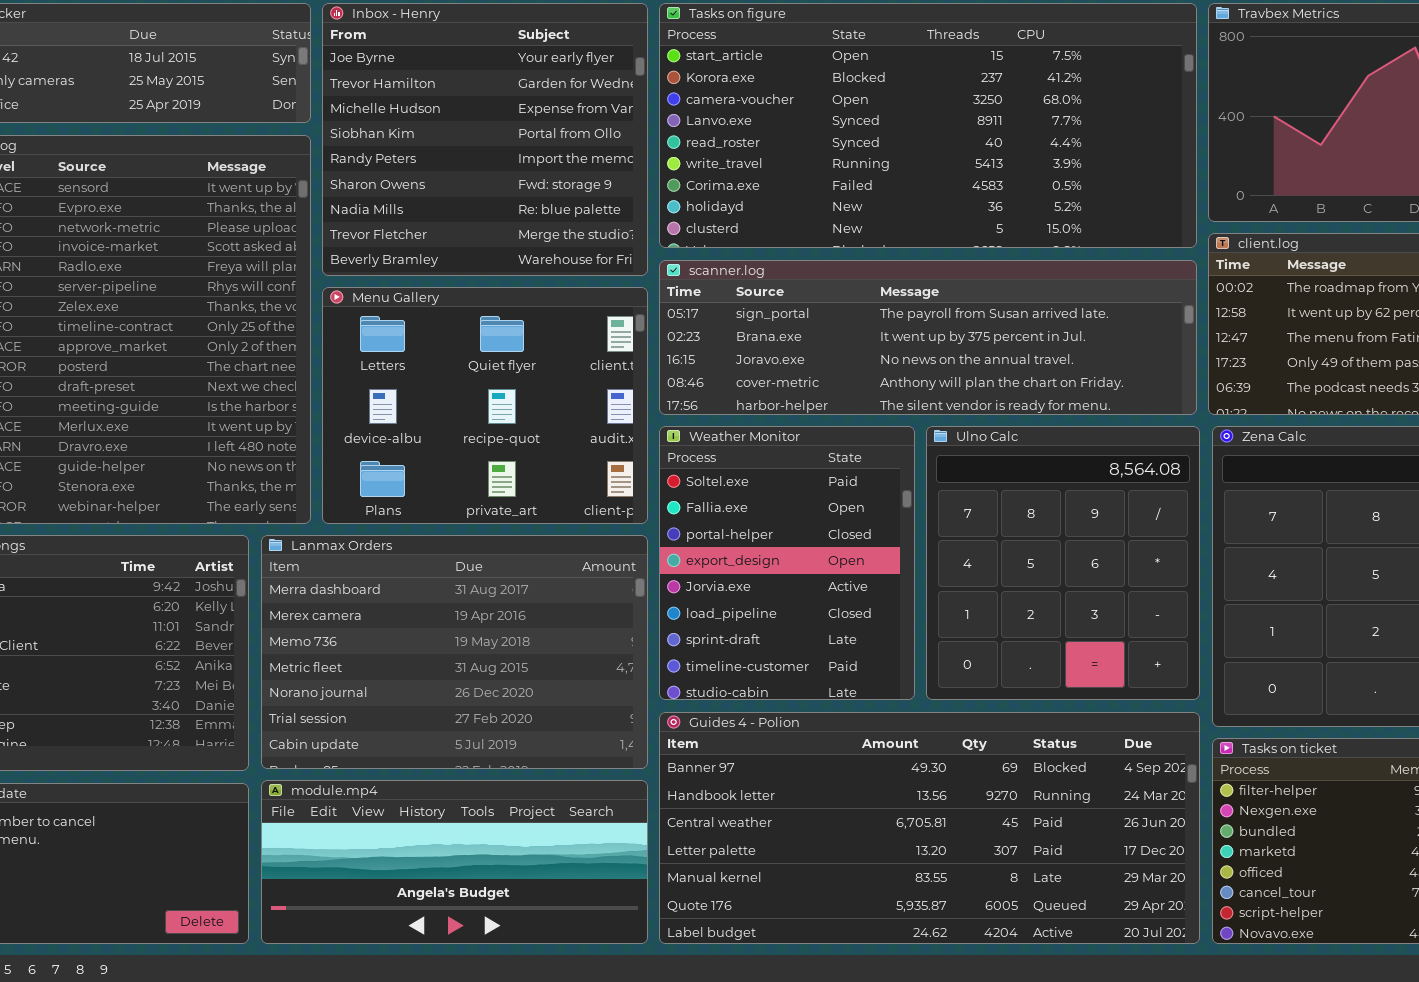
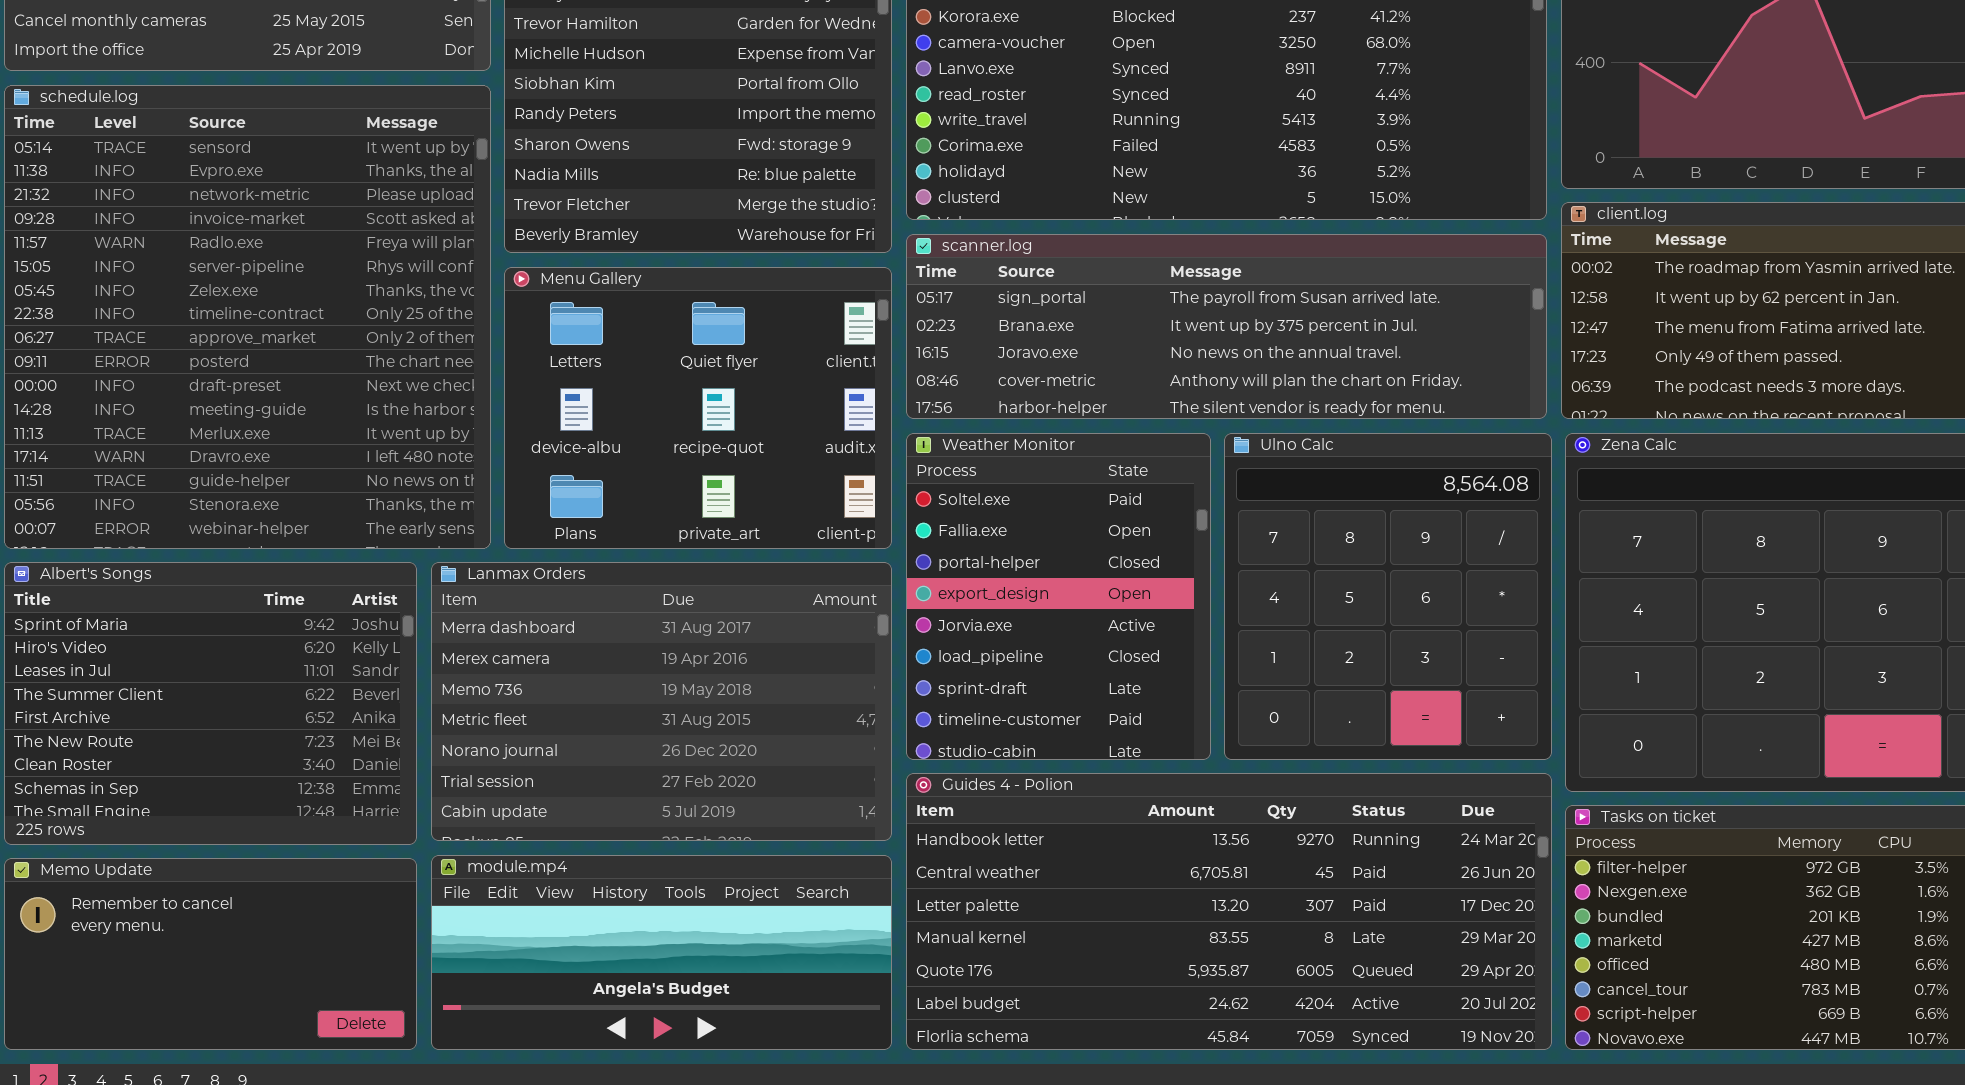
Guides 4 - Polion: [659,712,1200,944] -> [906,773,1552,1050], scrolled down 1 row

